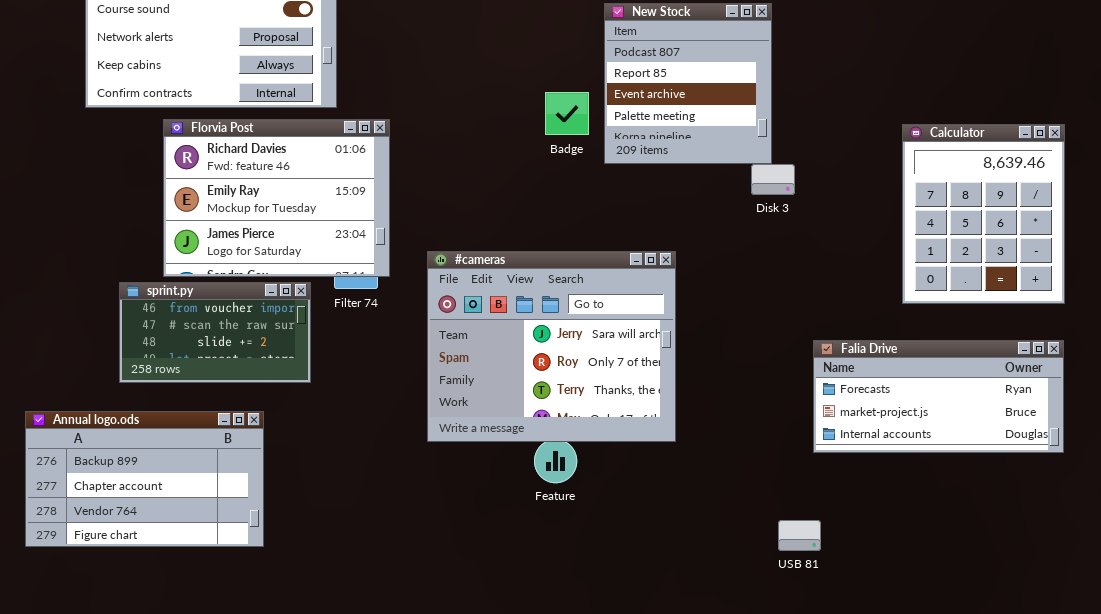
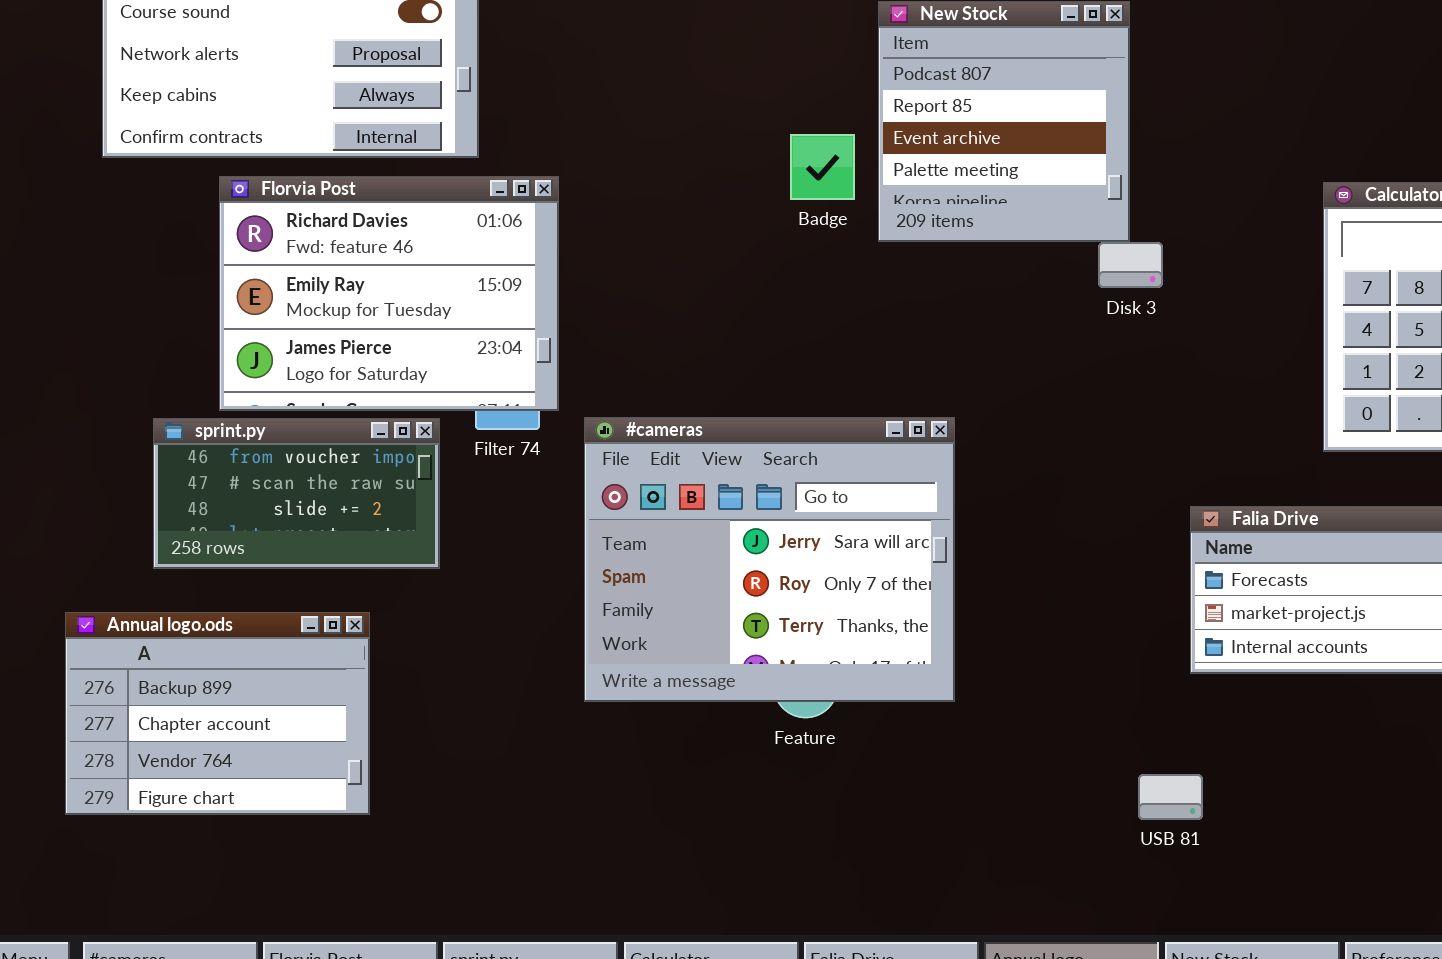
#cameras: [427,251,676,442] -> [584,417,955,702], moved
Annual logo.ods: [25,411,264,547] -> [65,612,370,815], resized

